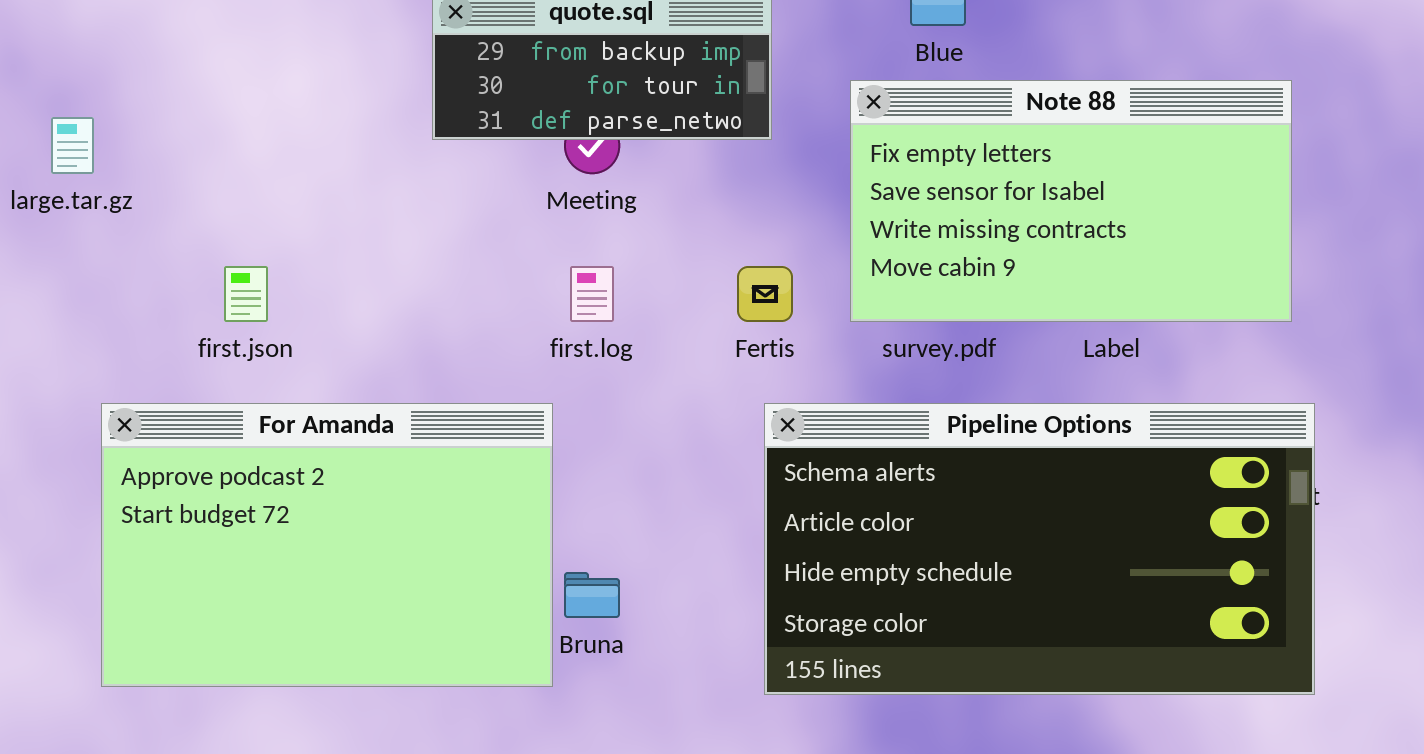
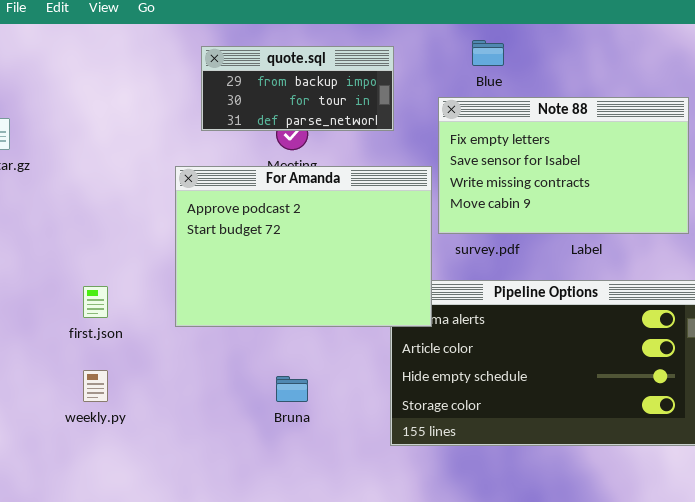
first.json: [224,266,268,322] -> [83,286,108,318], moved
For Amanda: [101,403,553,687] -> [175,166,432,327], moved

